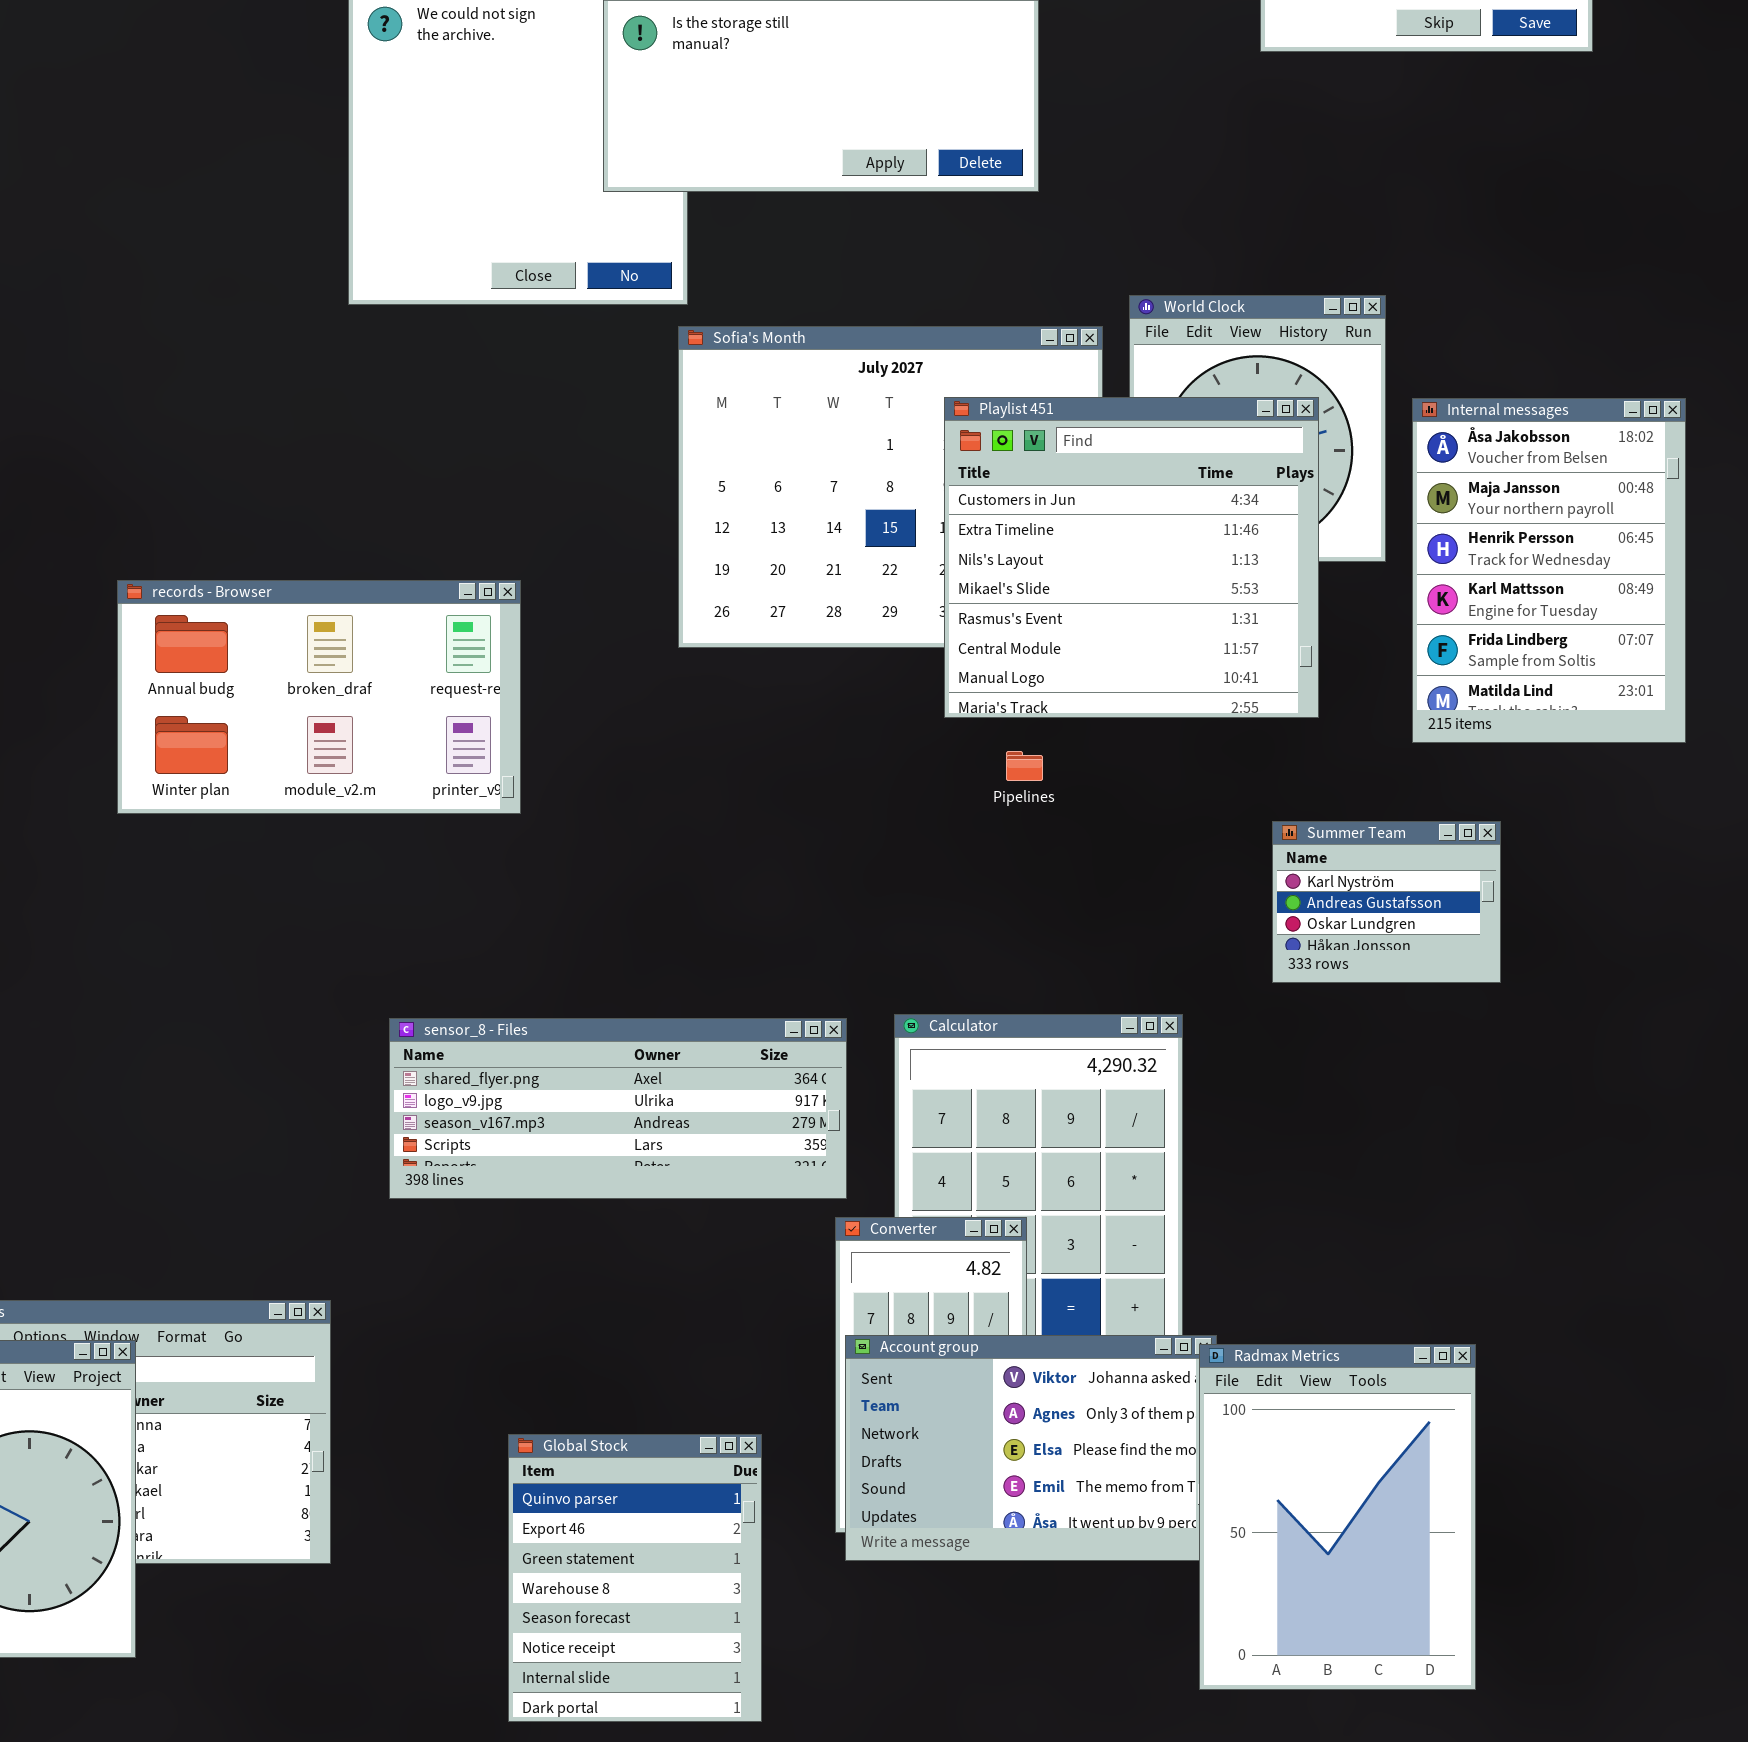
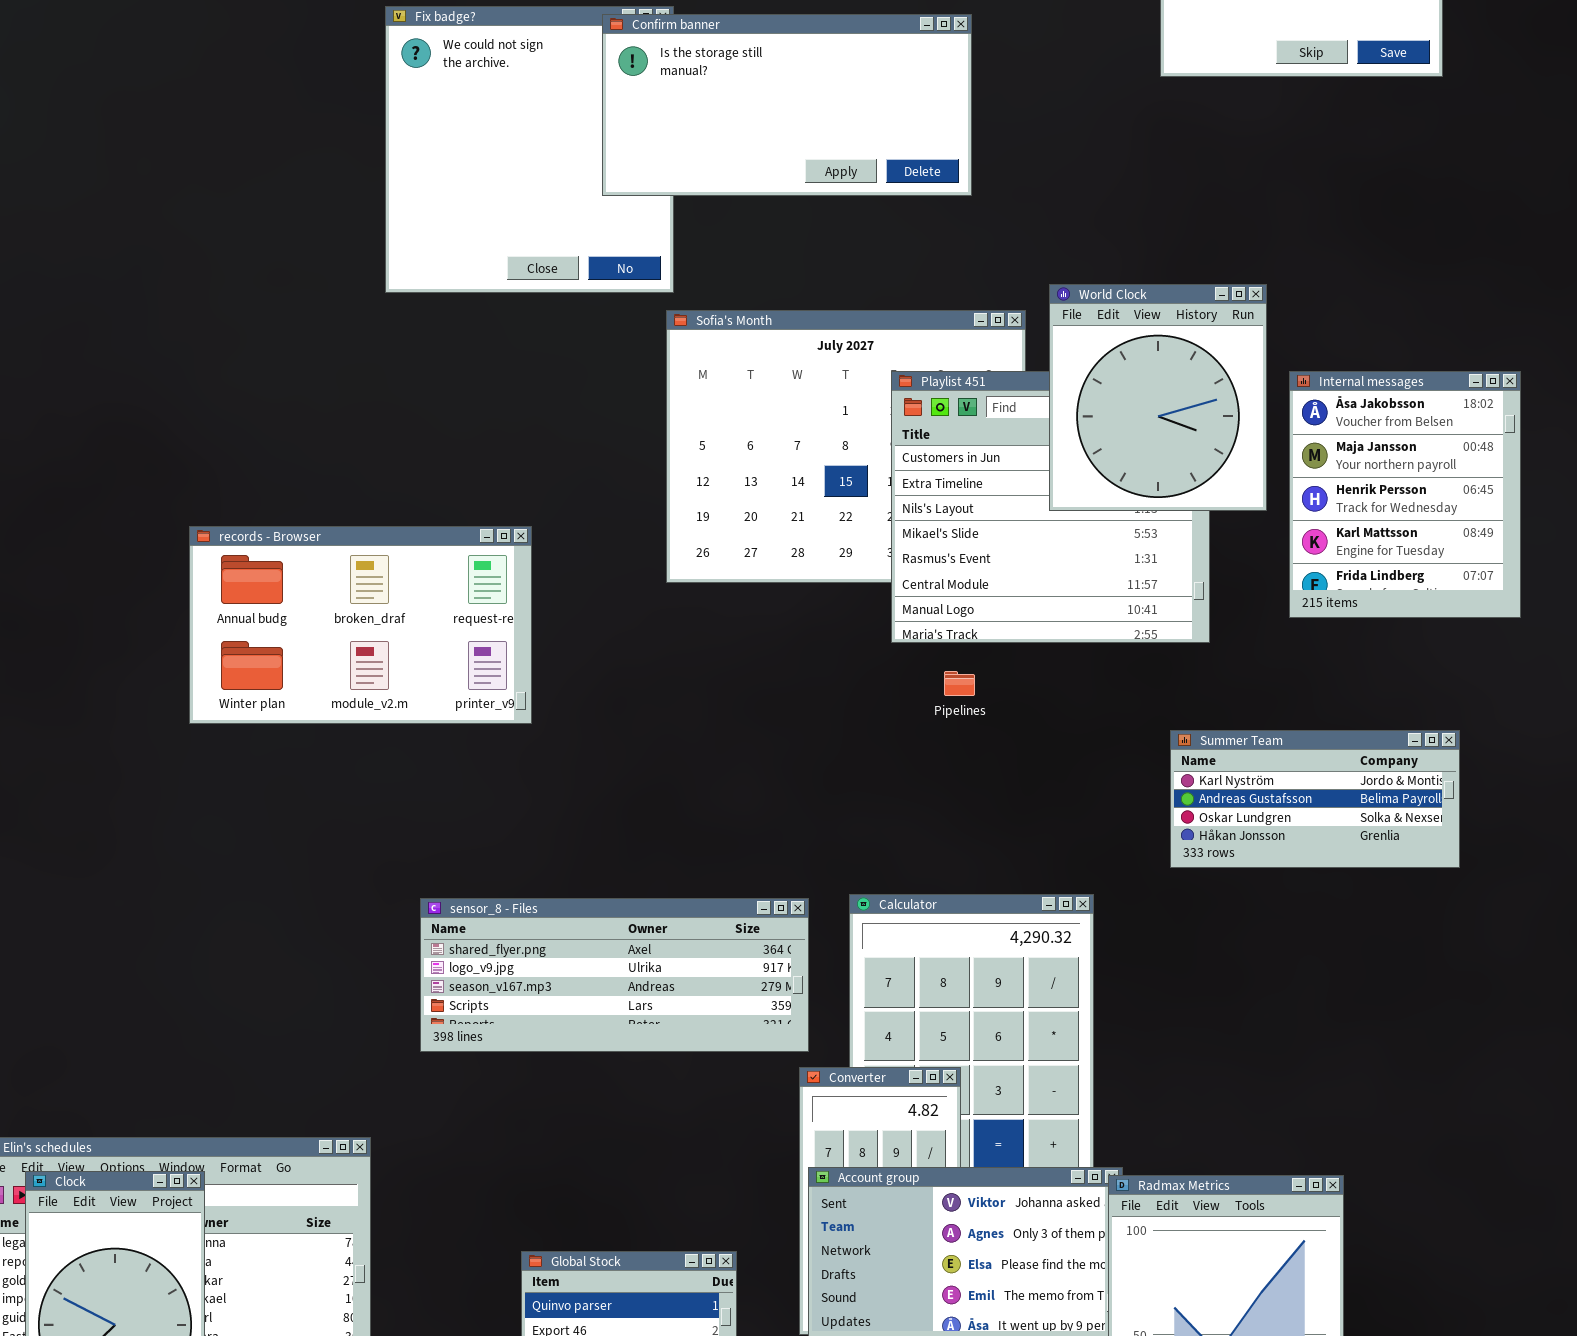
World Clock: [1129,295,1386,562] -> [1049,284,1267,511], raised
Internal messages: [1412,398,1686,743] -> [1289,371,1521,618], resized
Summer Team: [1272,821,1501,983] -> [1170,730,1460,868], resized

